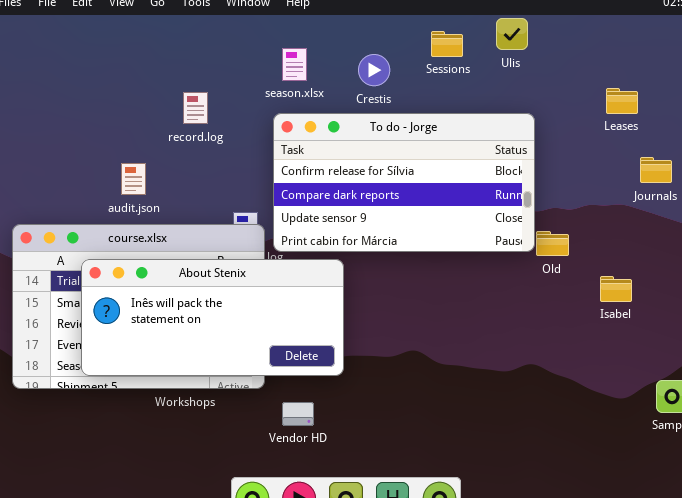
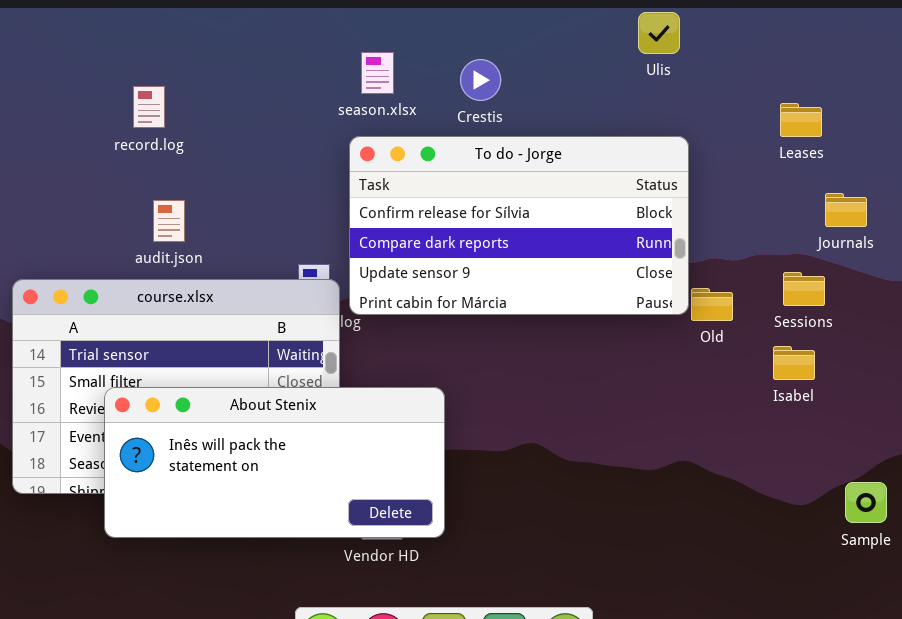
Sessions: [431,31,463,57] -> [783,272,825,306], moved
record.log: [183,92,208,124] -> [133,86,165,128], moved
About Stenix: [81,259,344,376] -> [104,387,445,538], moved

